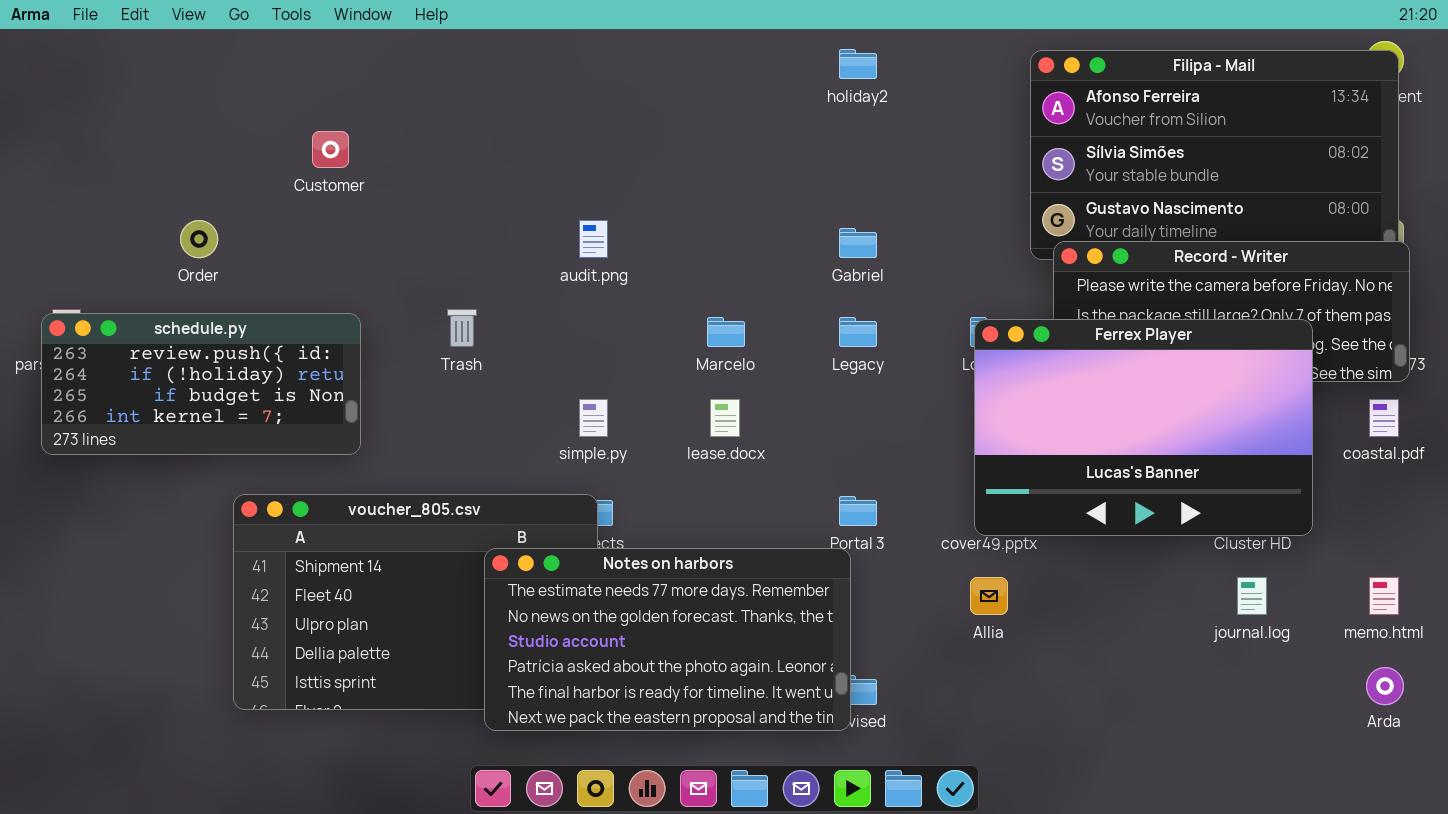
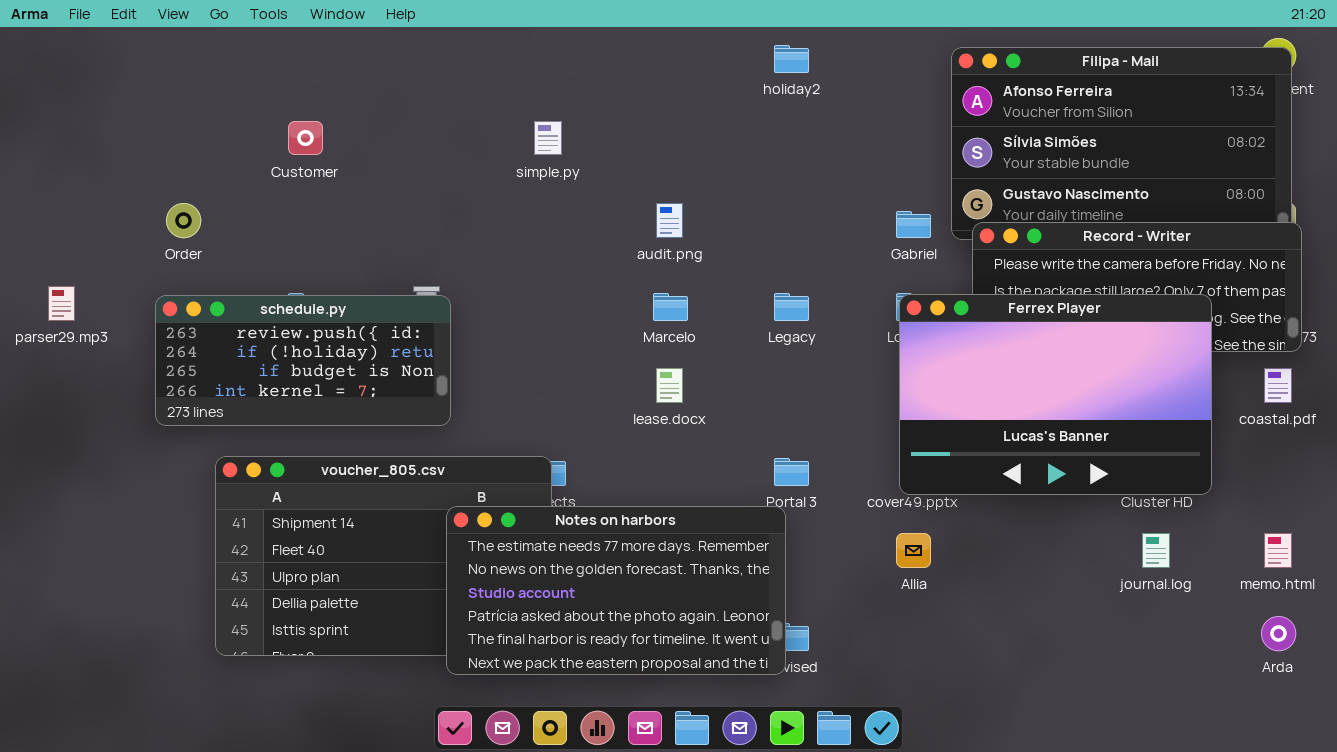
audit.png: [579,220,608,258] -> [656,203,683,238], moved
Gabriel: [839,228,877,258] -> [896,211,931,238], moved
schedule.py: [41,313,361,455] -> [155,295,451,426], moved
simple.py: [579,399,608,437] -> [534,121,562,155], moved

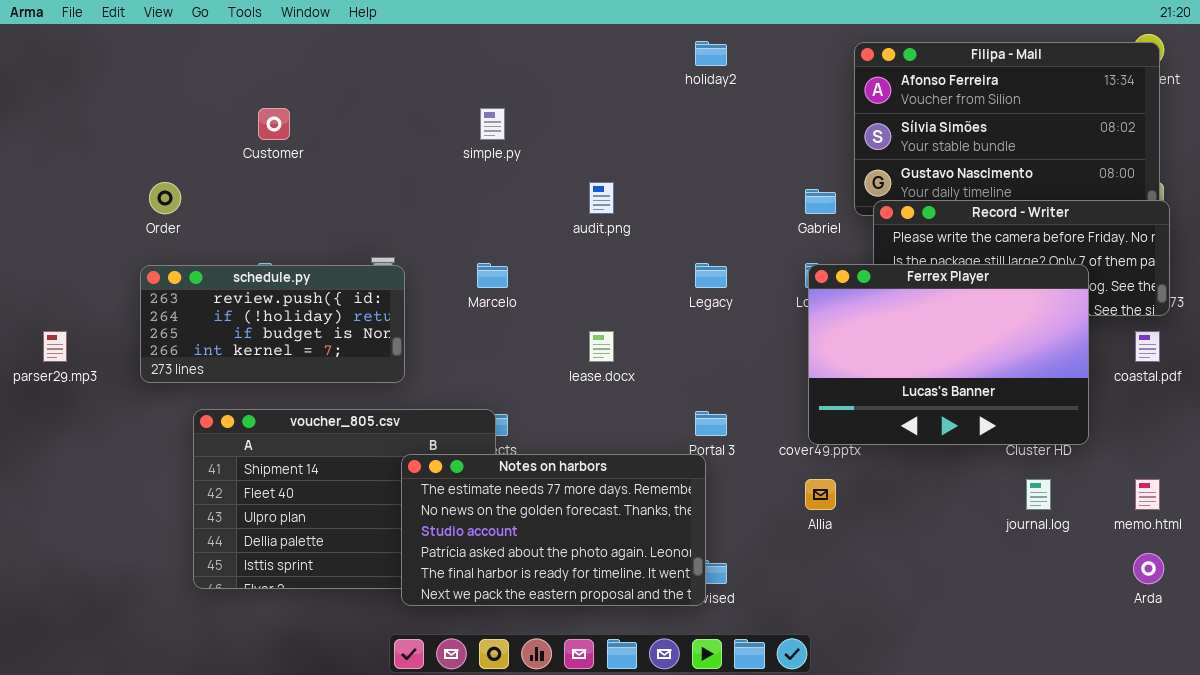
parser29.mp3: [48,286,75,321] -> [43,331,67,362], moved
Marcelo: [653,293,688,321] -> [477,263,508,288], moved

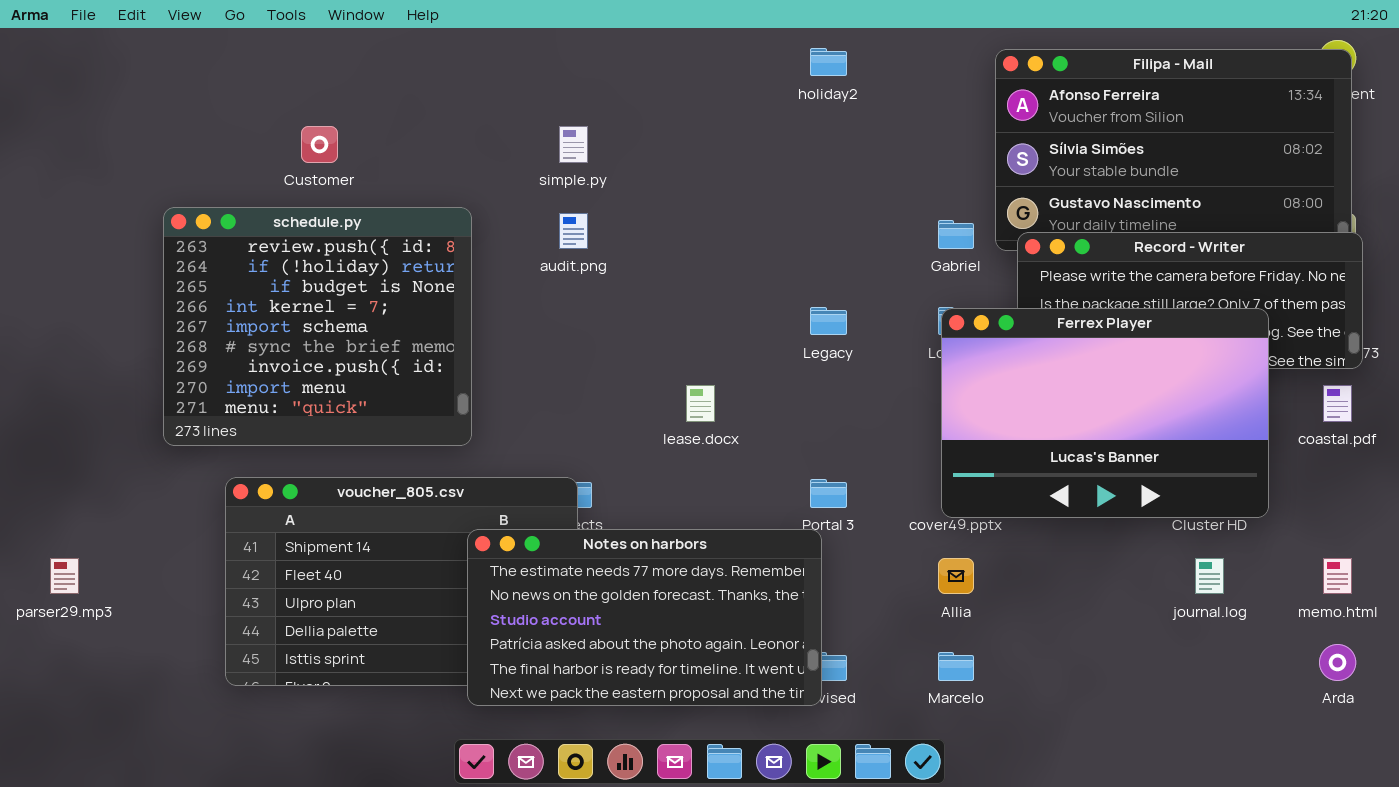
audit.png: [589,182,614,214] -> [559,213,588,249], moved
Marcelo: [477,263,508,288] -> [938,652,974,681], moved
schedule.py: [140,265,405,383] -> [163,207,472,446], resized
parser29.mp3: [43,331,67,362] -> [50,558,79,594], moved

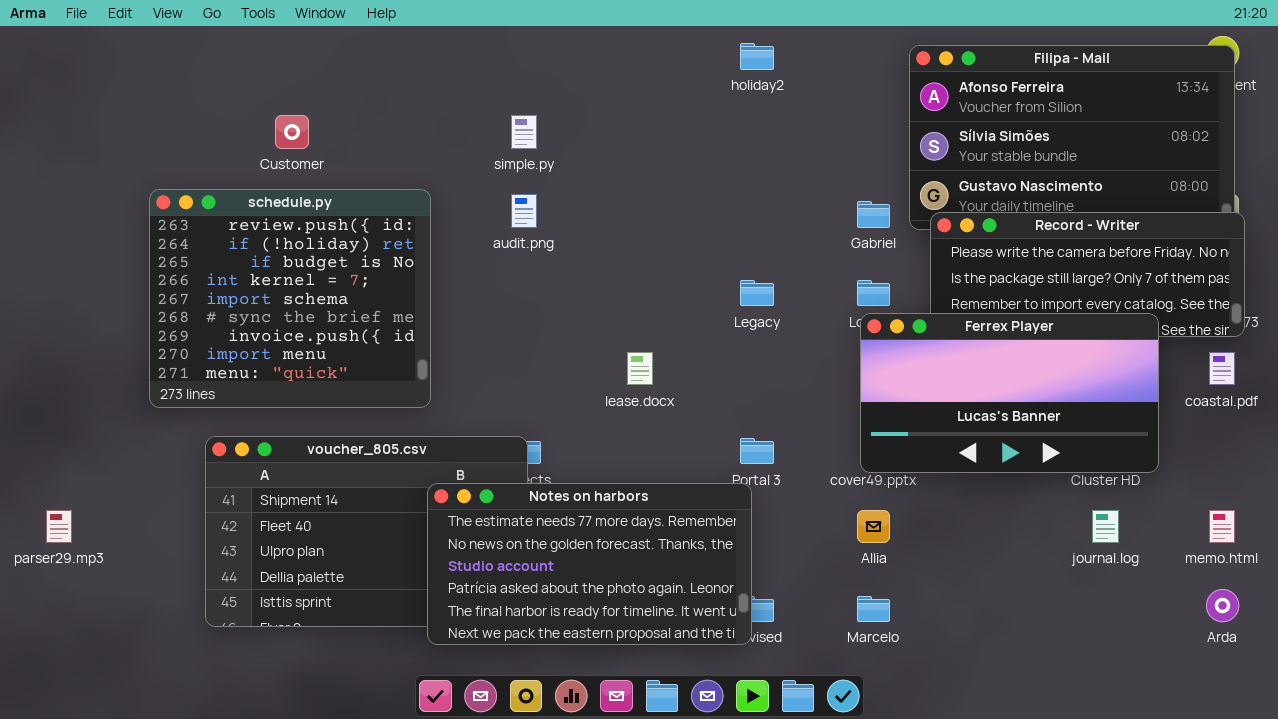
Ferrex Player: [941,308,1269,518] -> [860,313,1159,473], resized

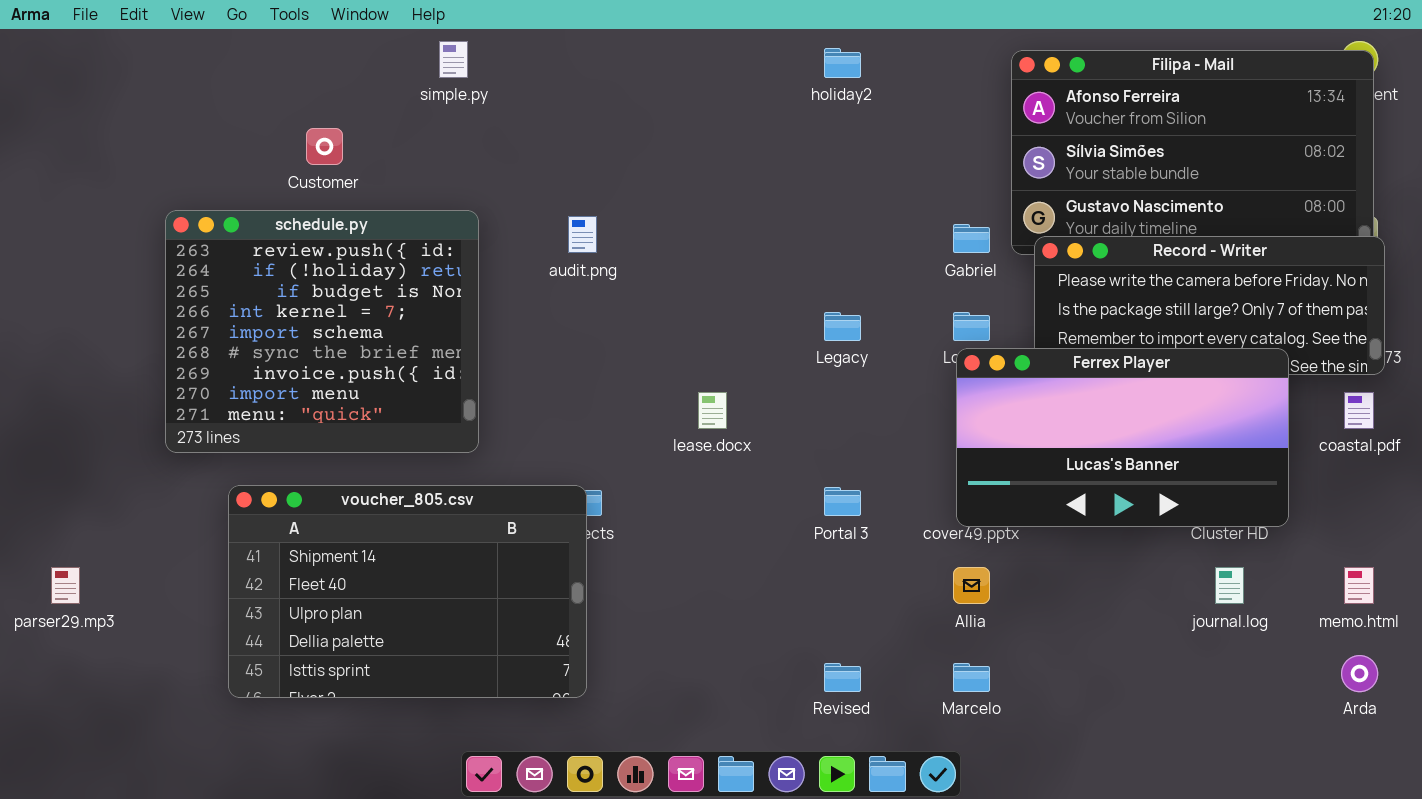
simple.py: [511,115,537,149] -> [439,41,468,78], moved
Notes on harbors: [427,483,752,645] -> none, closed

